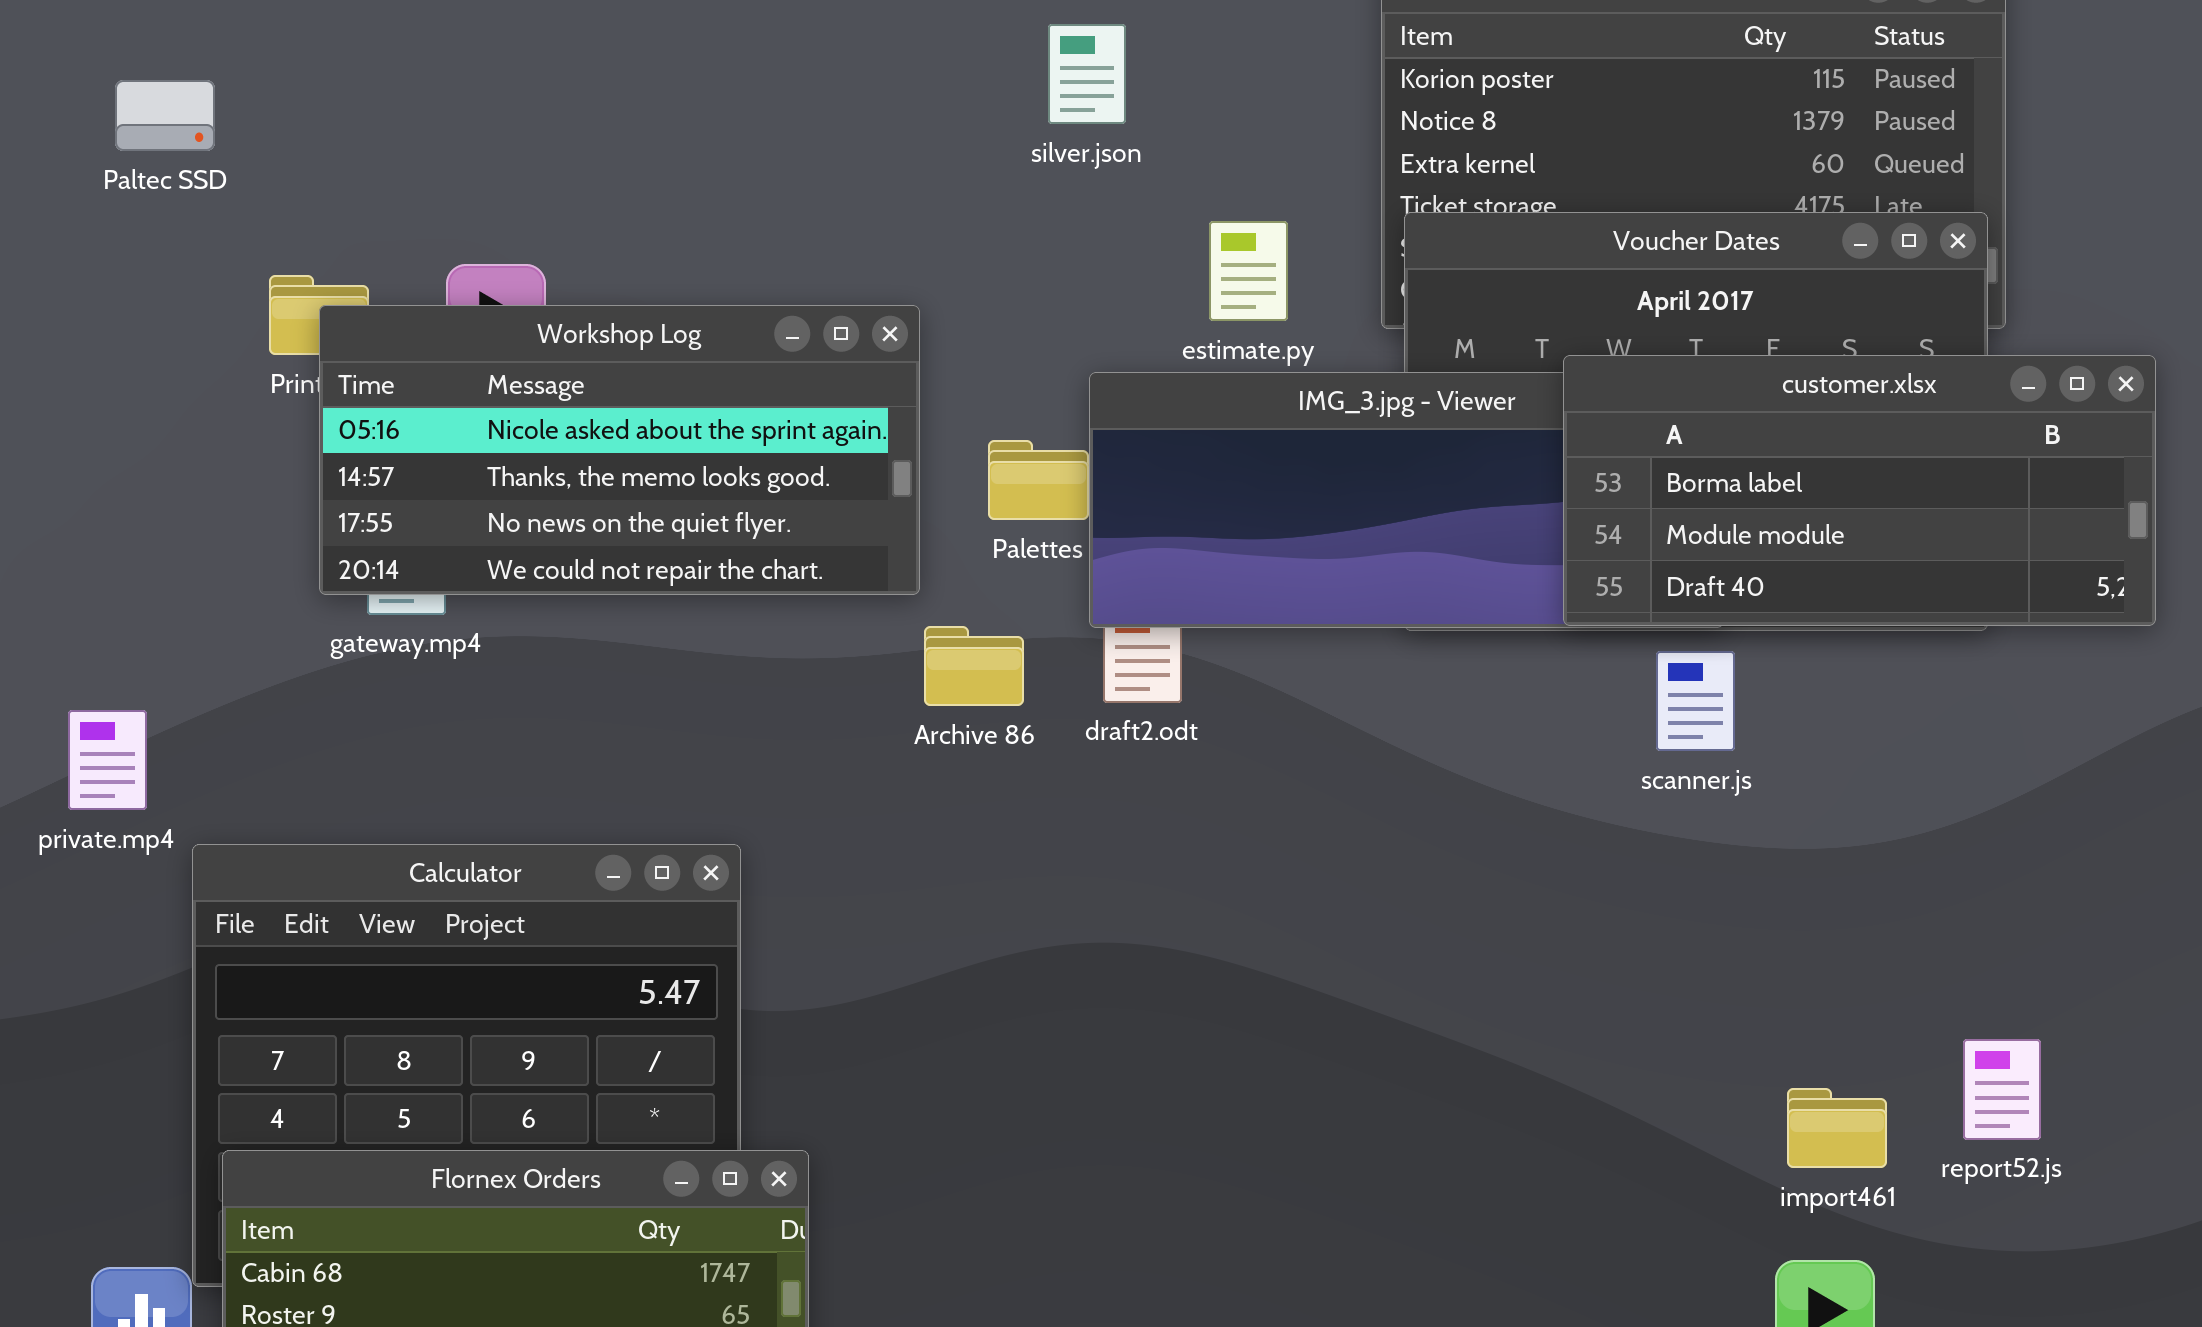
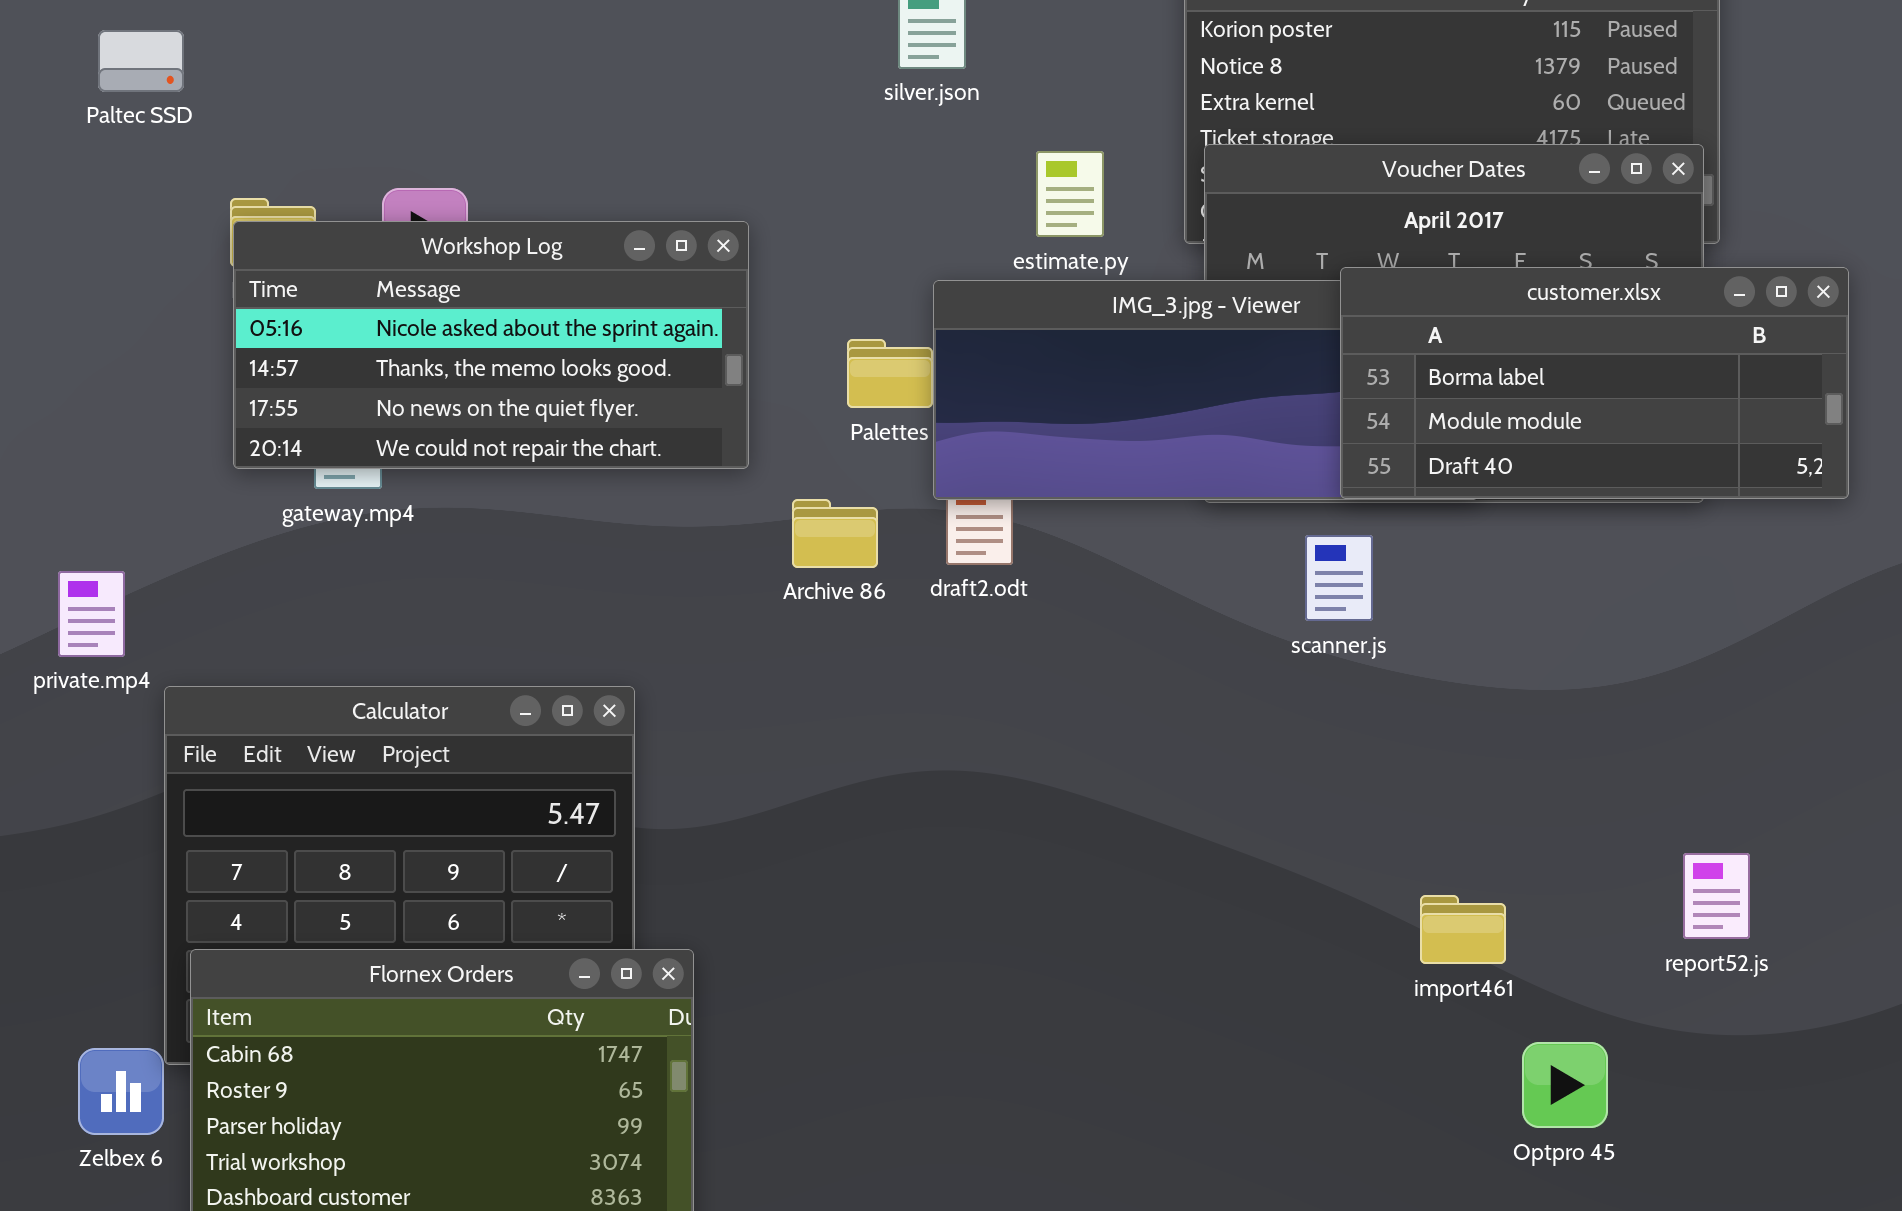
Workshop Log: [319,305,920,595] -> [233,221,749,469], moved
scanner.js: [1656,651,1735,751] -> [1305,535,1373,621], moved
import461: [1787,1088,1887,1168] -> [1420,895,1506,964], moved

